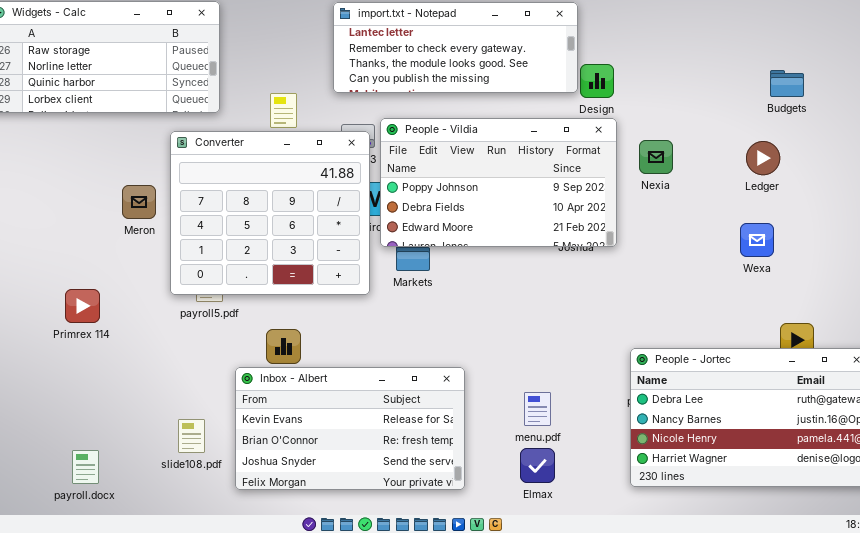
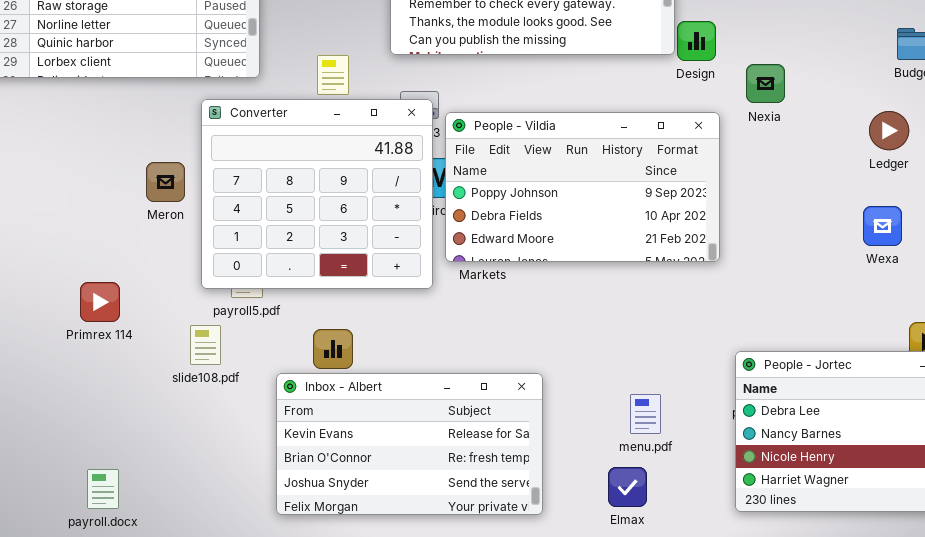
People - Vildia: [380,118,617,247] -> [445,112,720,262], moved
Nexia: [639,140,673,174] -> [746,64,785,103], moved
menu.pdf: [524,392,551,426] -> [630,394,661,434], moved
slide108.pdf: [178,419,205,453] -> [190,325,221,365], moved

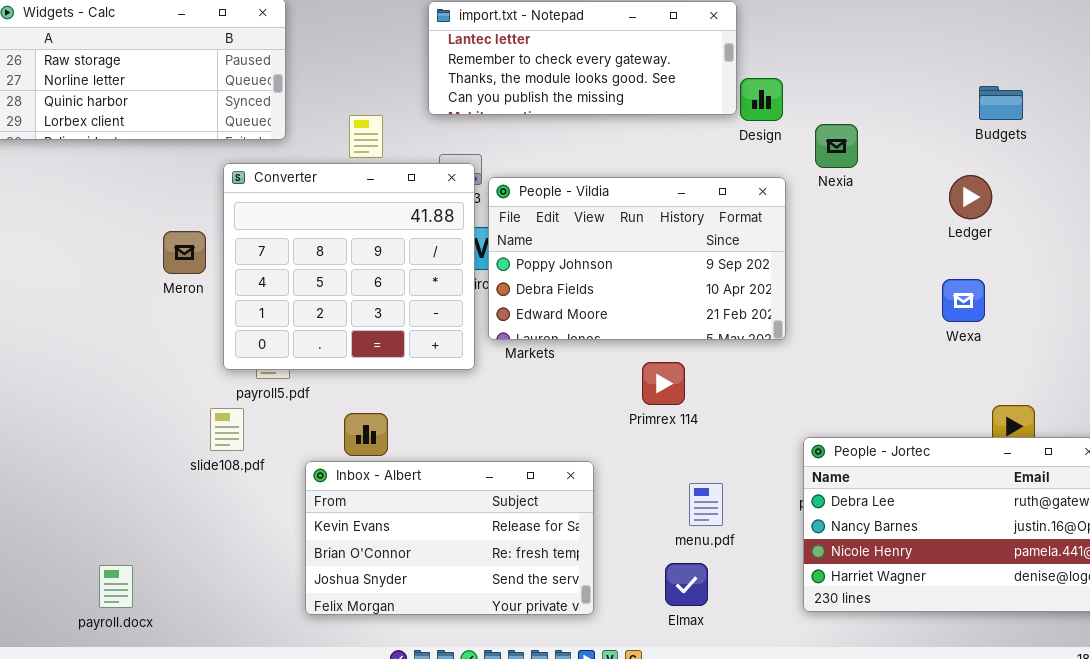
Primrex 114: [80,282,120,322] -> [642,362,685,405], moved

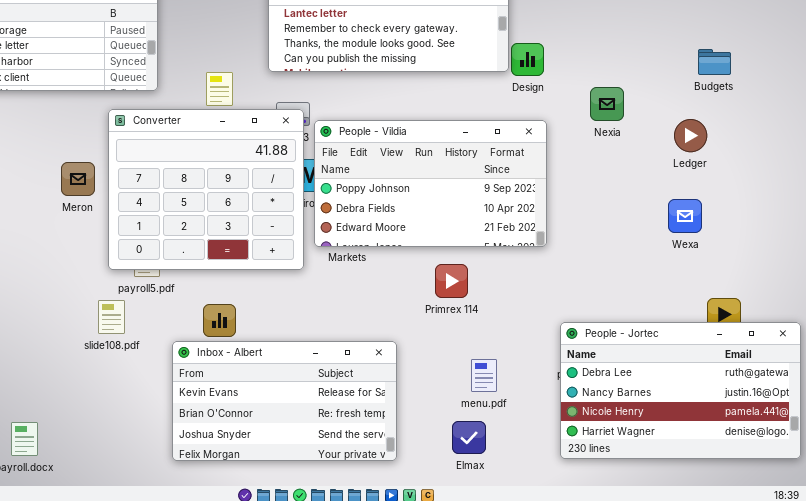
Nexia: [815,124,858,168] -> [590,87,624,121], moved

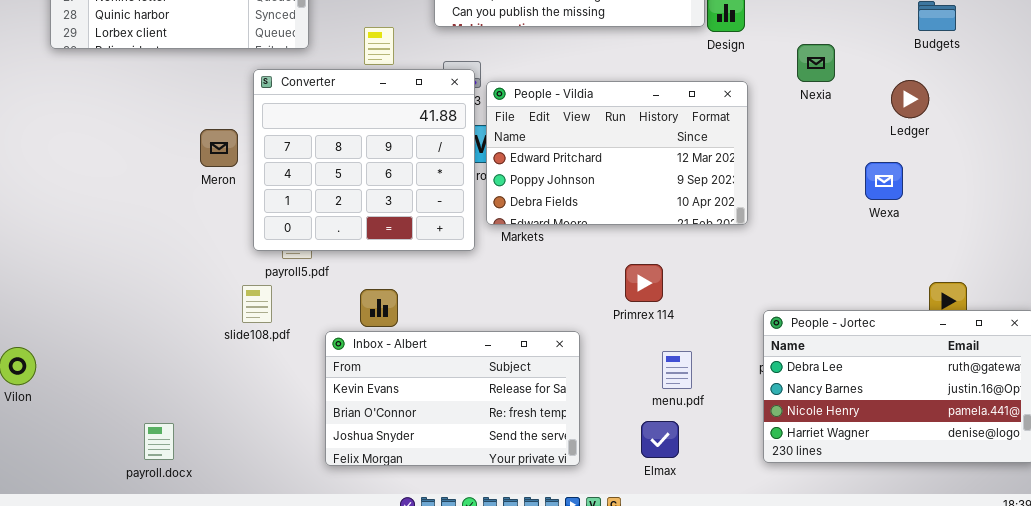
People - Vildia: [314,120,547,247] -> [486,81,748,225], scrolled up 1 row
Wexa: [668,199,702,233] -> [865,162,903,200], moved
Primrex 114: [435,264,468,298] -> [625,264,663,302], moved

